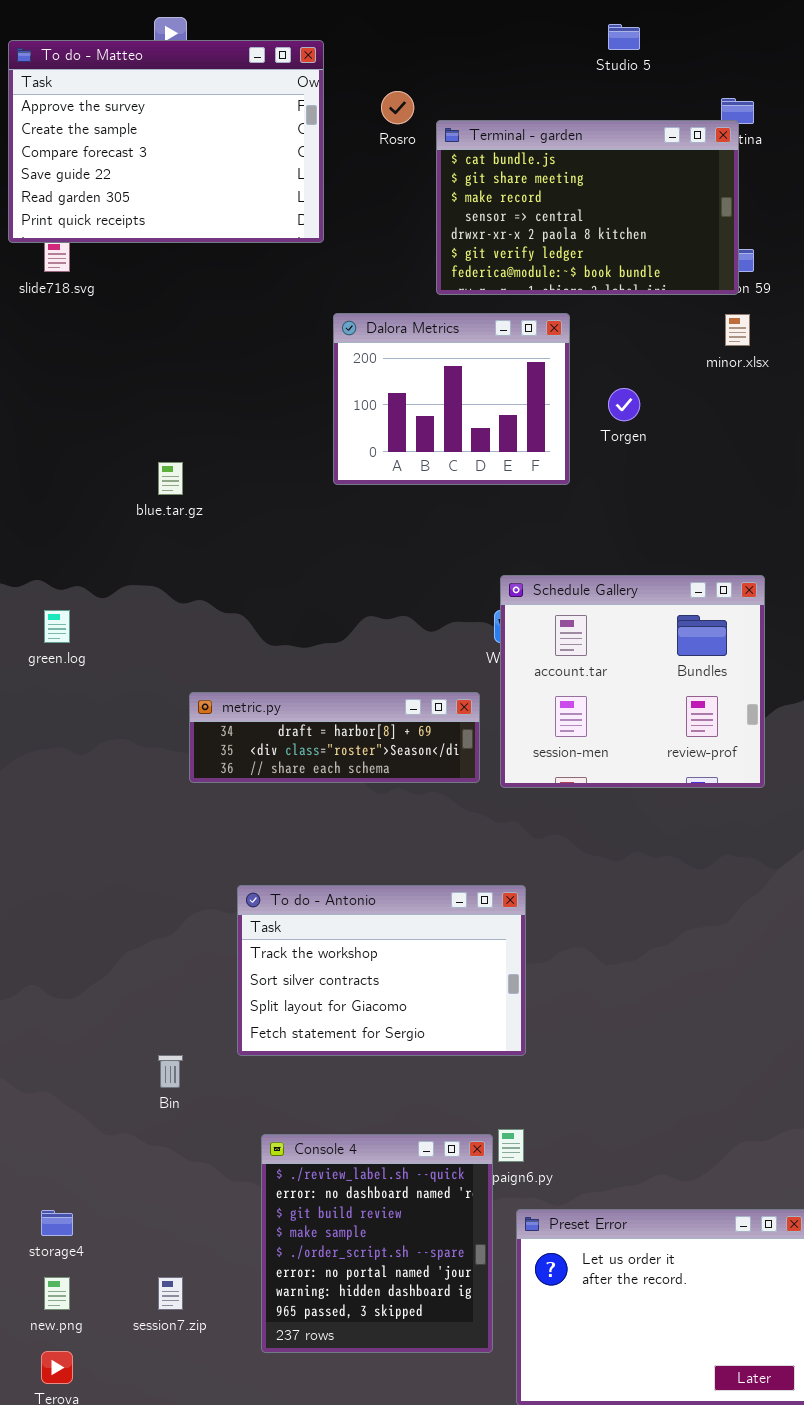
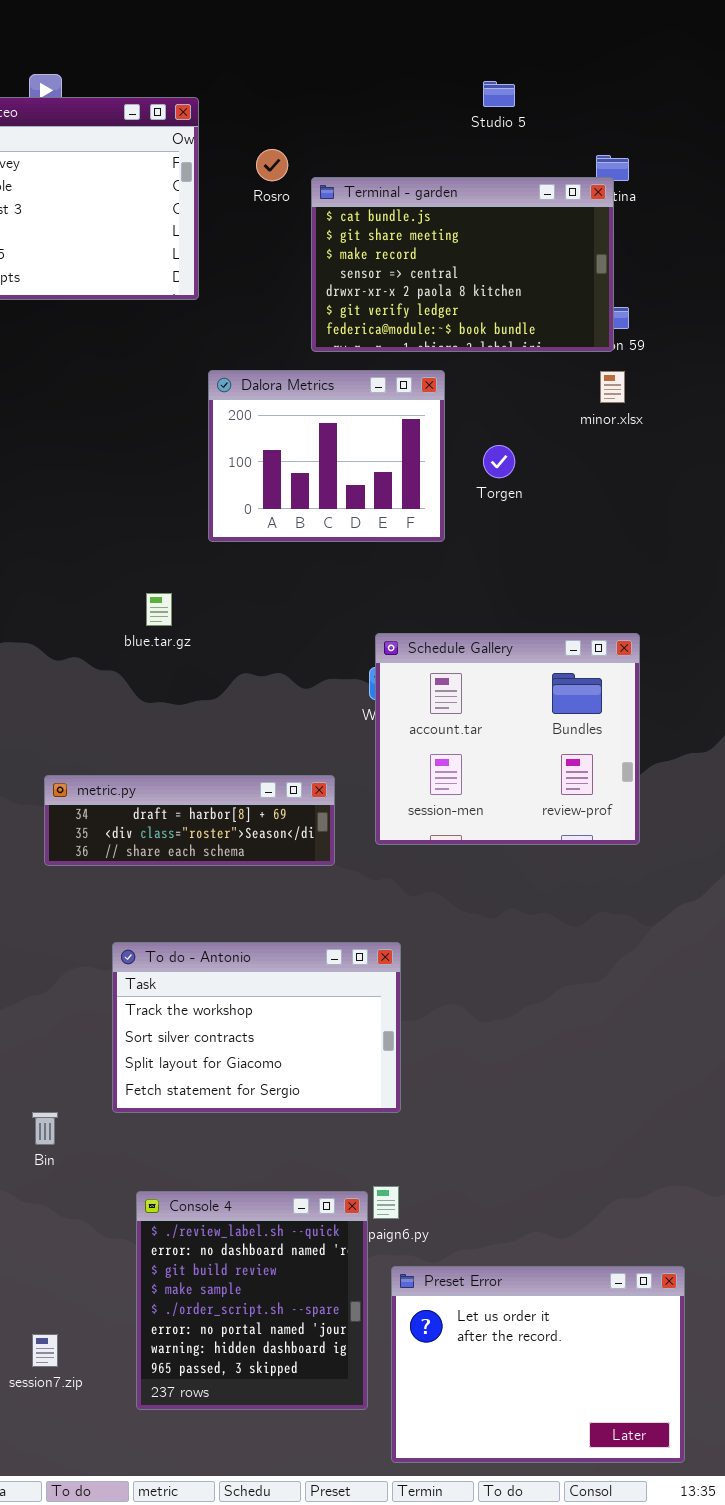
blue.tar.gz: [158,462,183,495] -> [146,593,172,626], moved
metric.py: [189,692,480,783] -> [44,775,335,866], moved

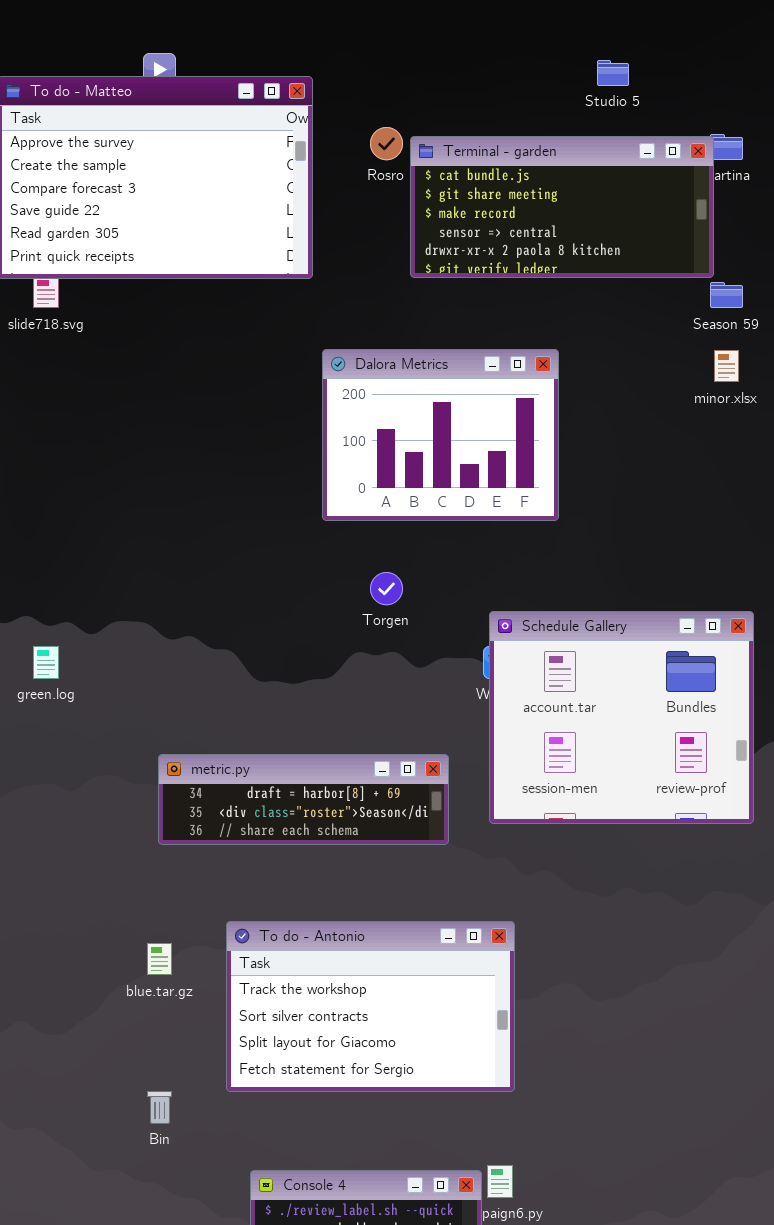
Terminal - garden: [311,177,614,352] -> [410,136,714,278], moved, resized
Torgen: [483,445,515,478] -> [370,572,403,605], moved
blue.tar.gz: [146,593,172,626] -> [147,943,172,975], moved

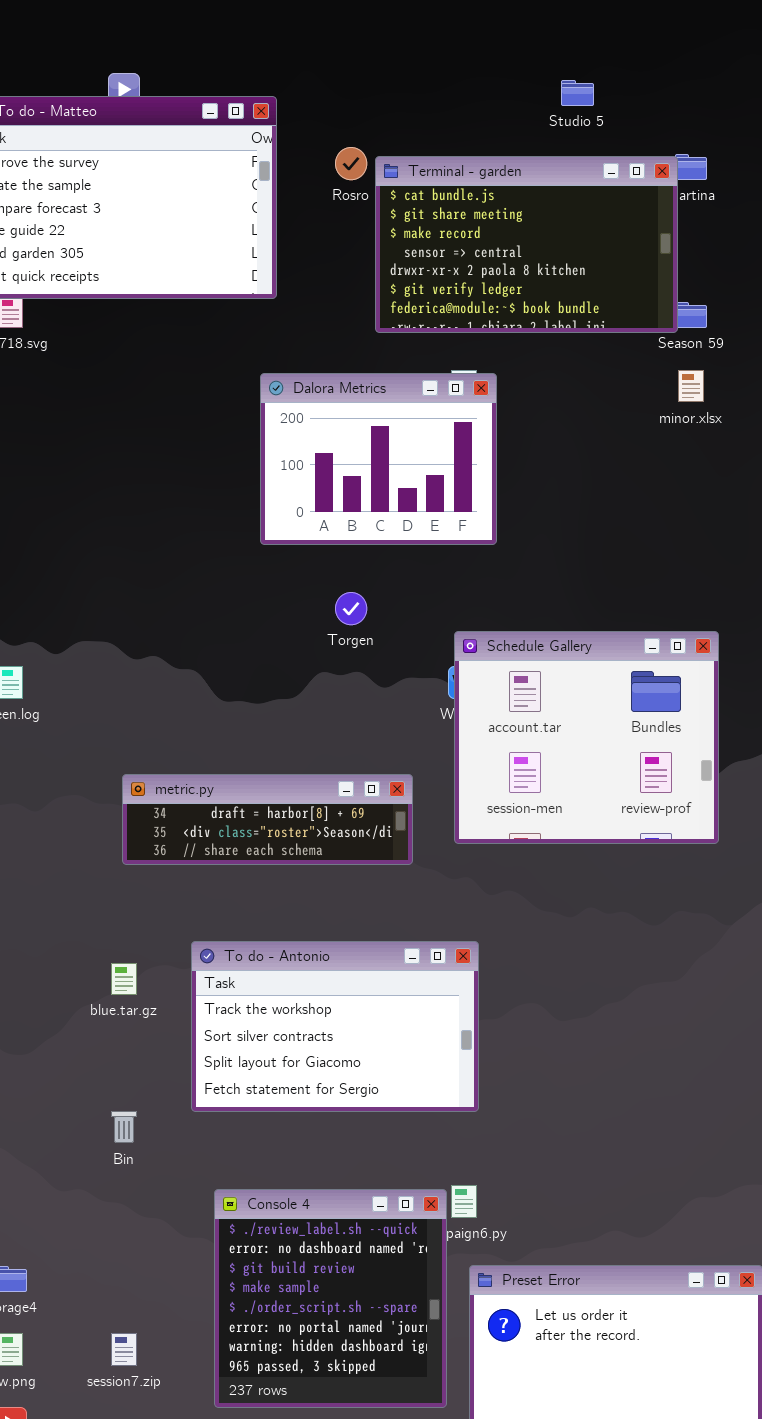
Terminal - garden: [410,136,714,278] -> [375,156,678,333], resized
Dalora Metrics: [322,349,559,521] -> [260,373,497,545], moved

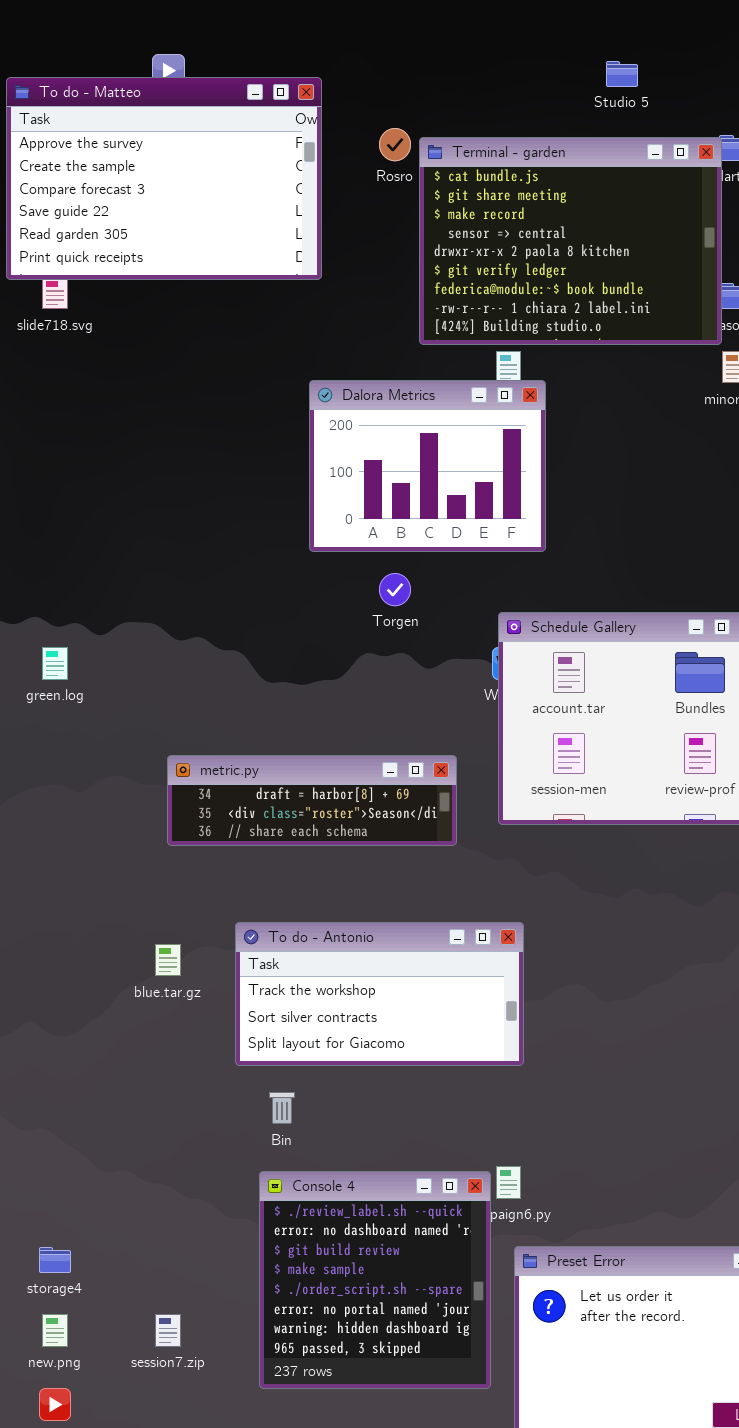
Terminal - garden: [375,156,678,333] -> [419,137,722,345], resized
Dalora Metrics: [260,373,497,545] -> [309,380,546,552], moved
To do - Antonio: [191,941,479,1112] -> [235,922,524,1066], resized
Bin: [111,1111,137,1143] -> [269,1092,295,1124], moved

